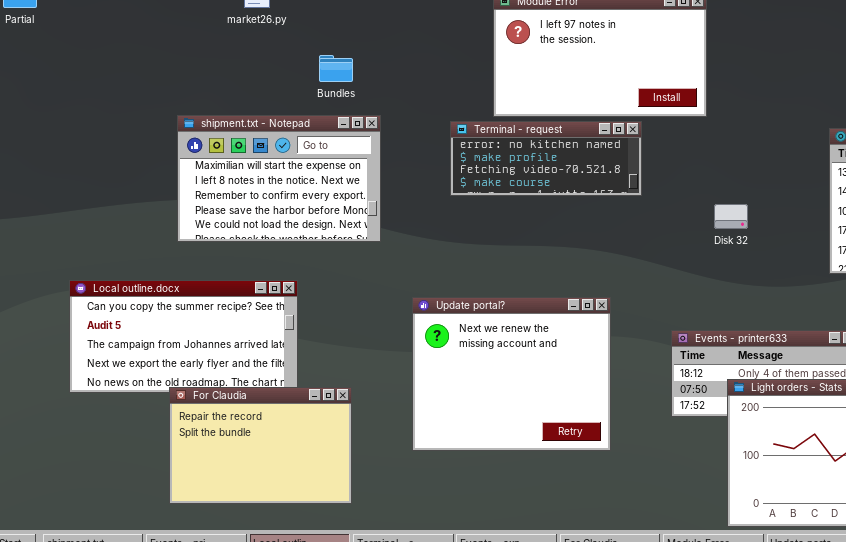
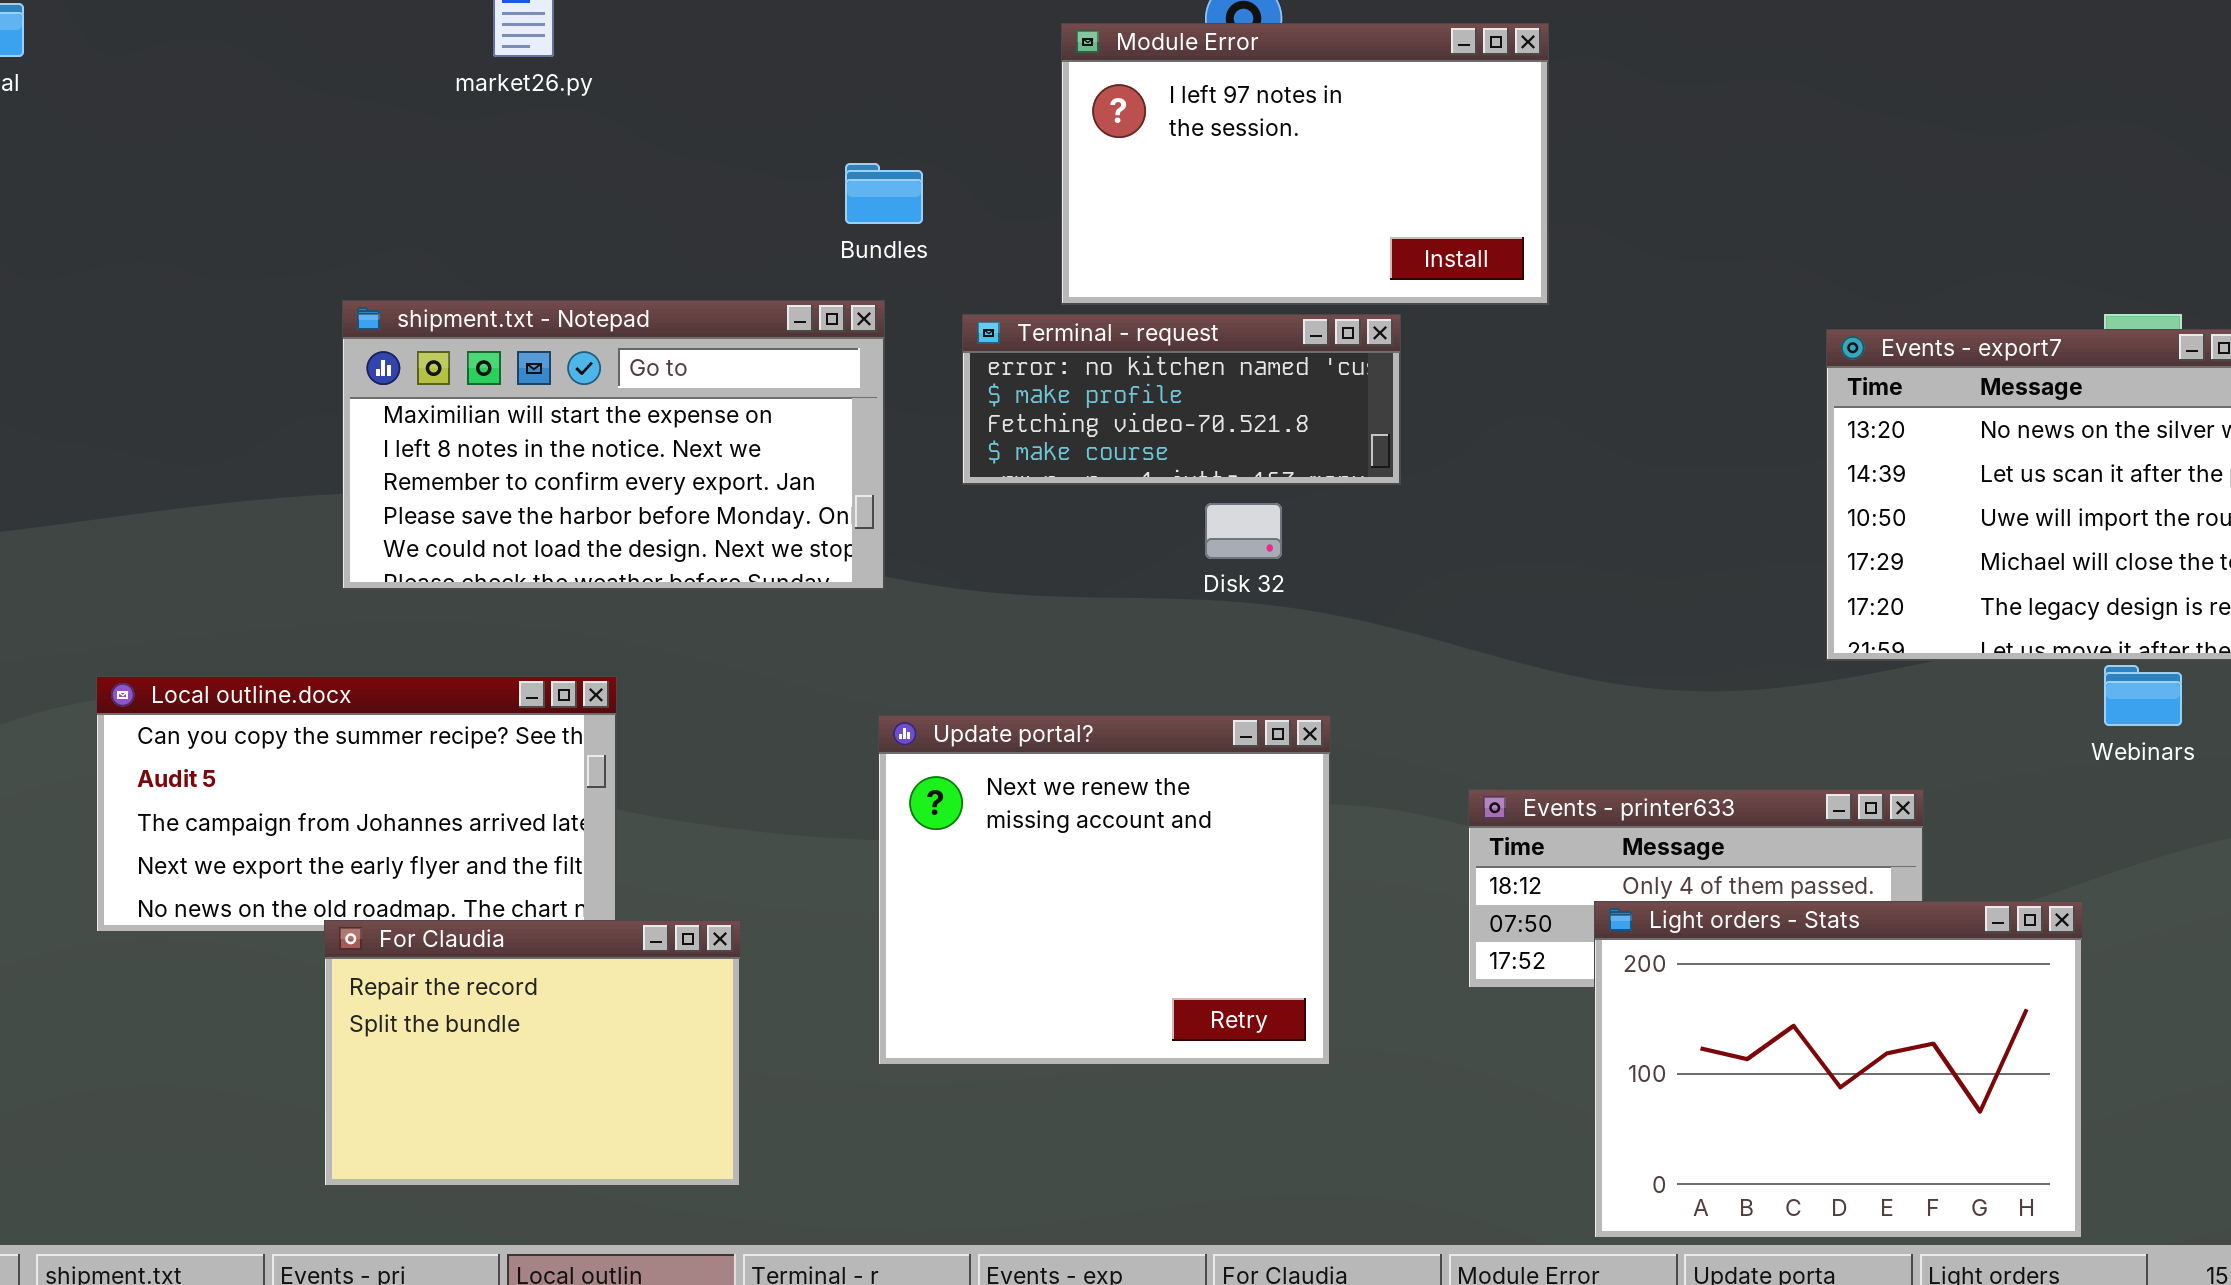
Bundles: [319,55,353,82] -> [845,163,923,224], moved
shipment.txt - Notepad: [177,115,381,242] -> [342,300,885,590], resized
Disk 32: [714,204,748,229] -> [1205,503,1282,559], moved

